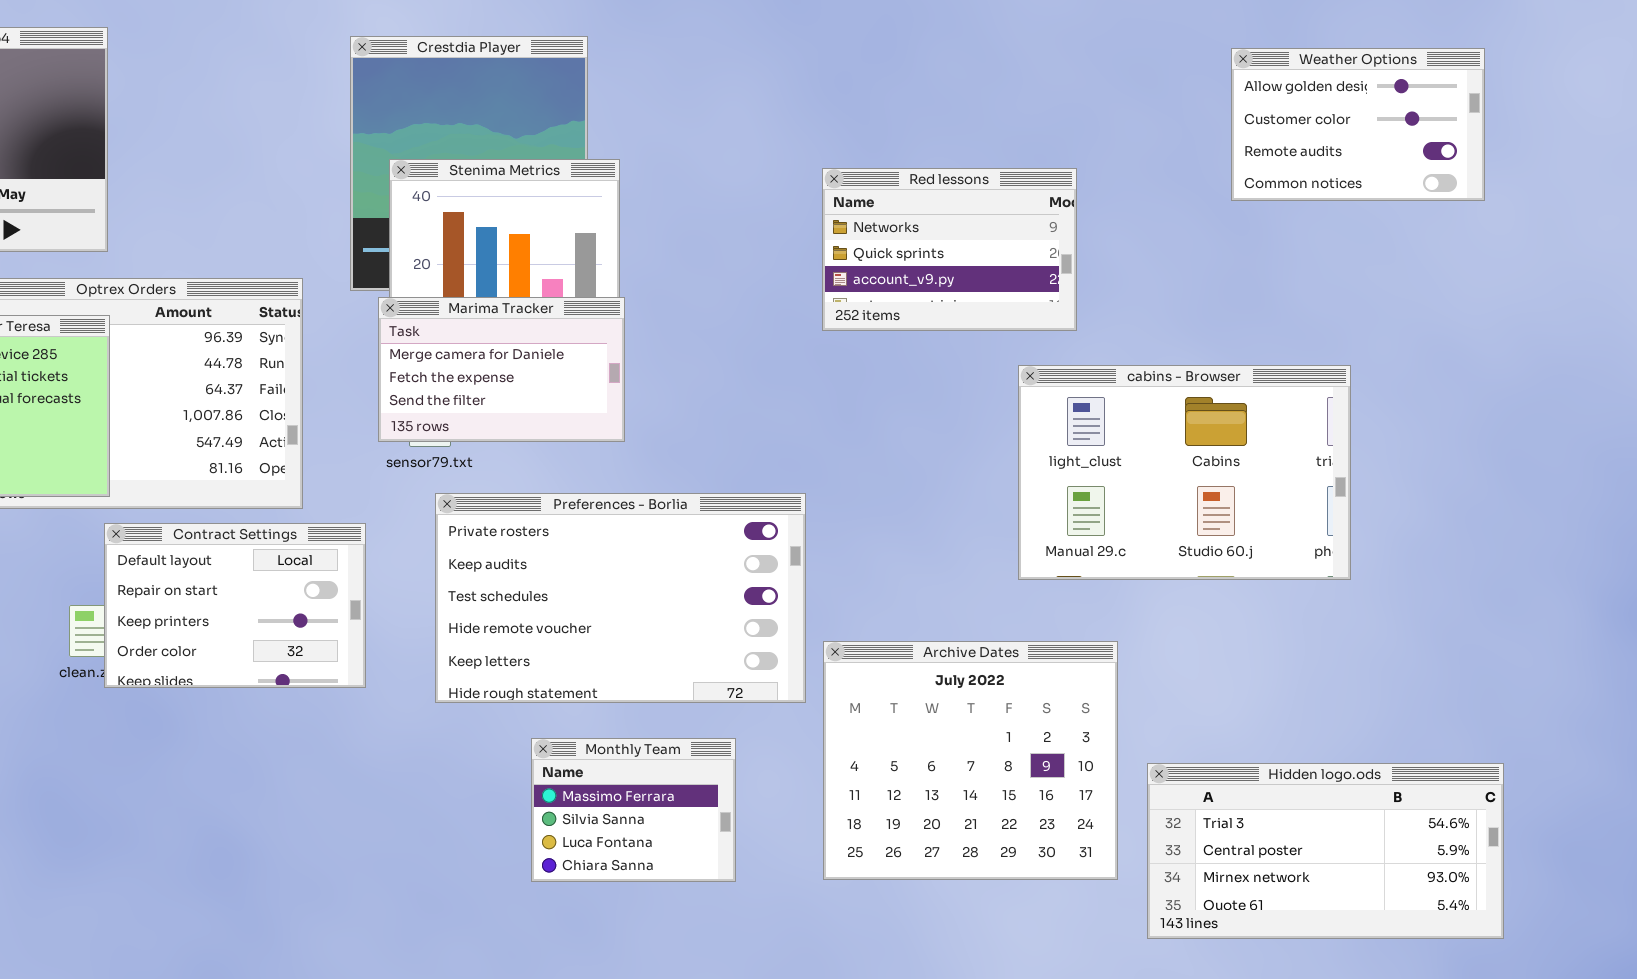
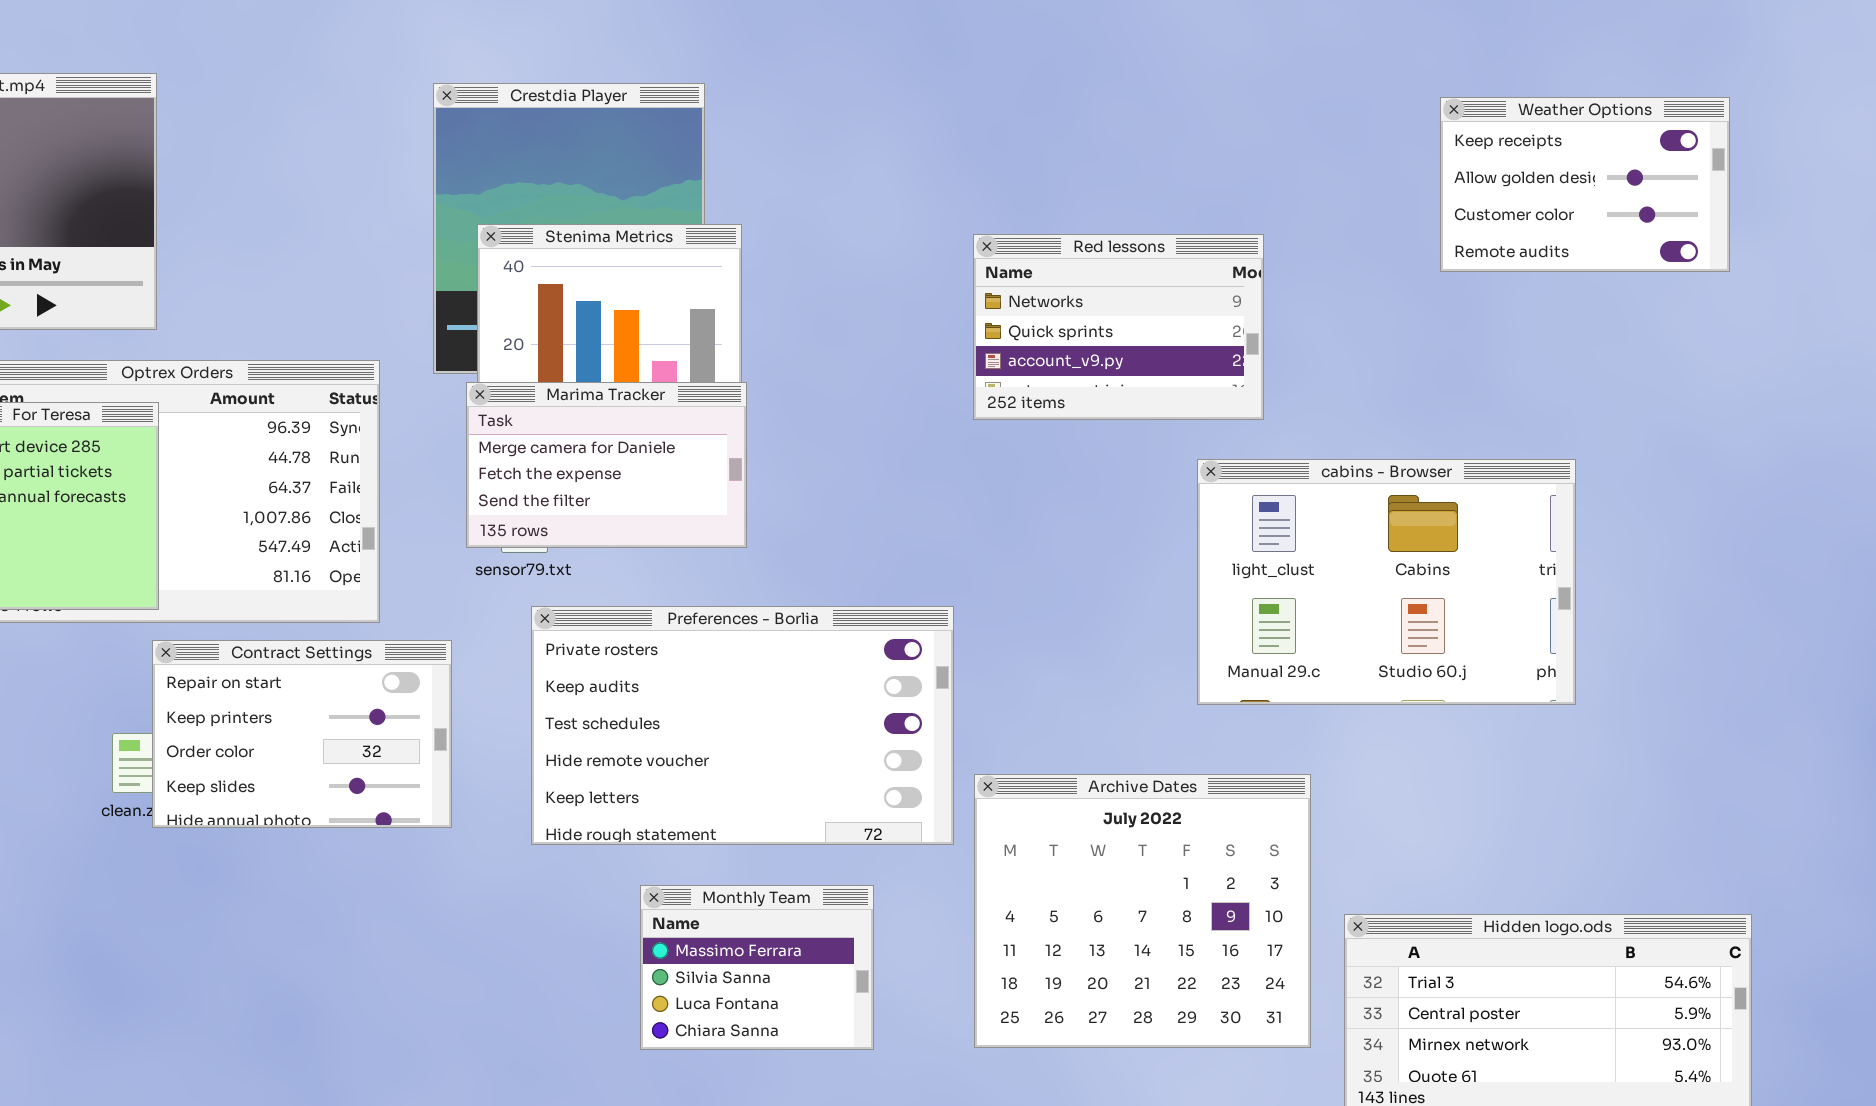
Weather Options: [1231,48,1485,201] -> [1440,97,1730,272], scrolled up 1 row
Contract Settings: [104,523,366,688] -> [152,640,452,828], scrolled down 1 row

